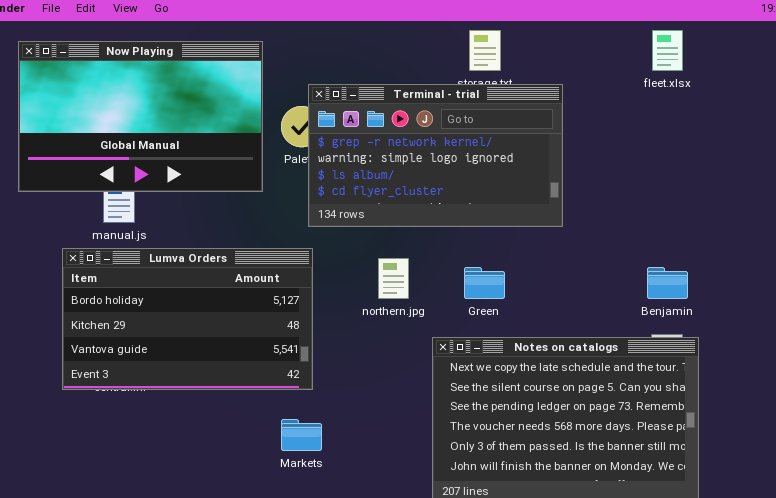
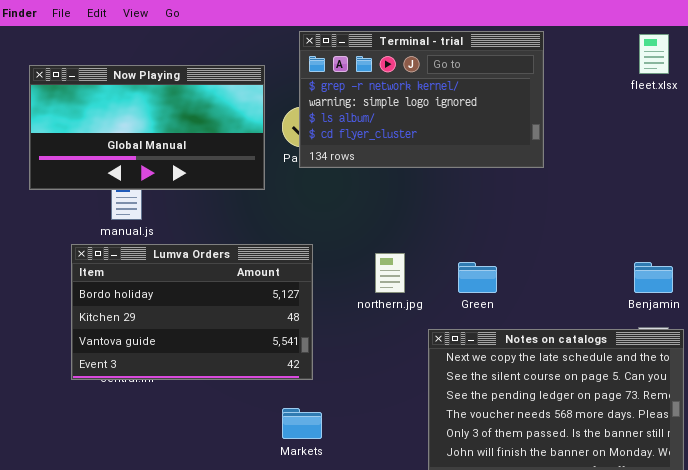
Now Playing: [18,41,263,192] -> [29,65,265,190], resized
Terminal - trial: [308,84,563,227] -> [299,31,544,168], moved

